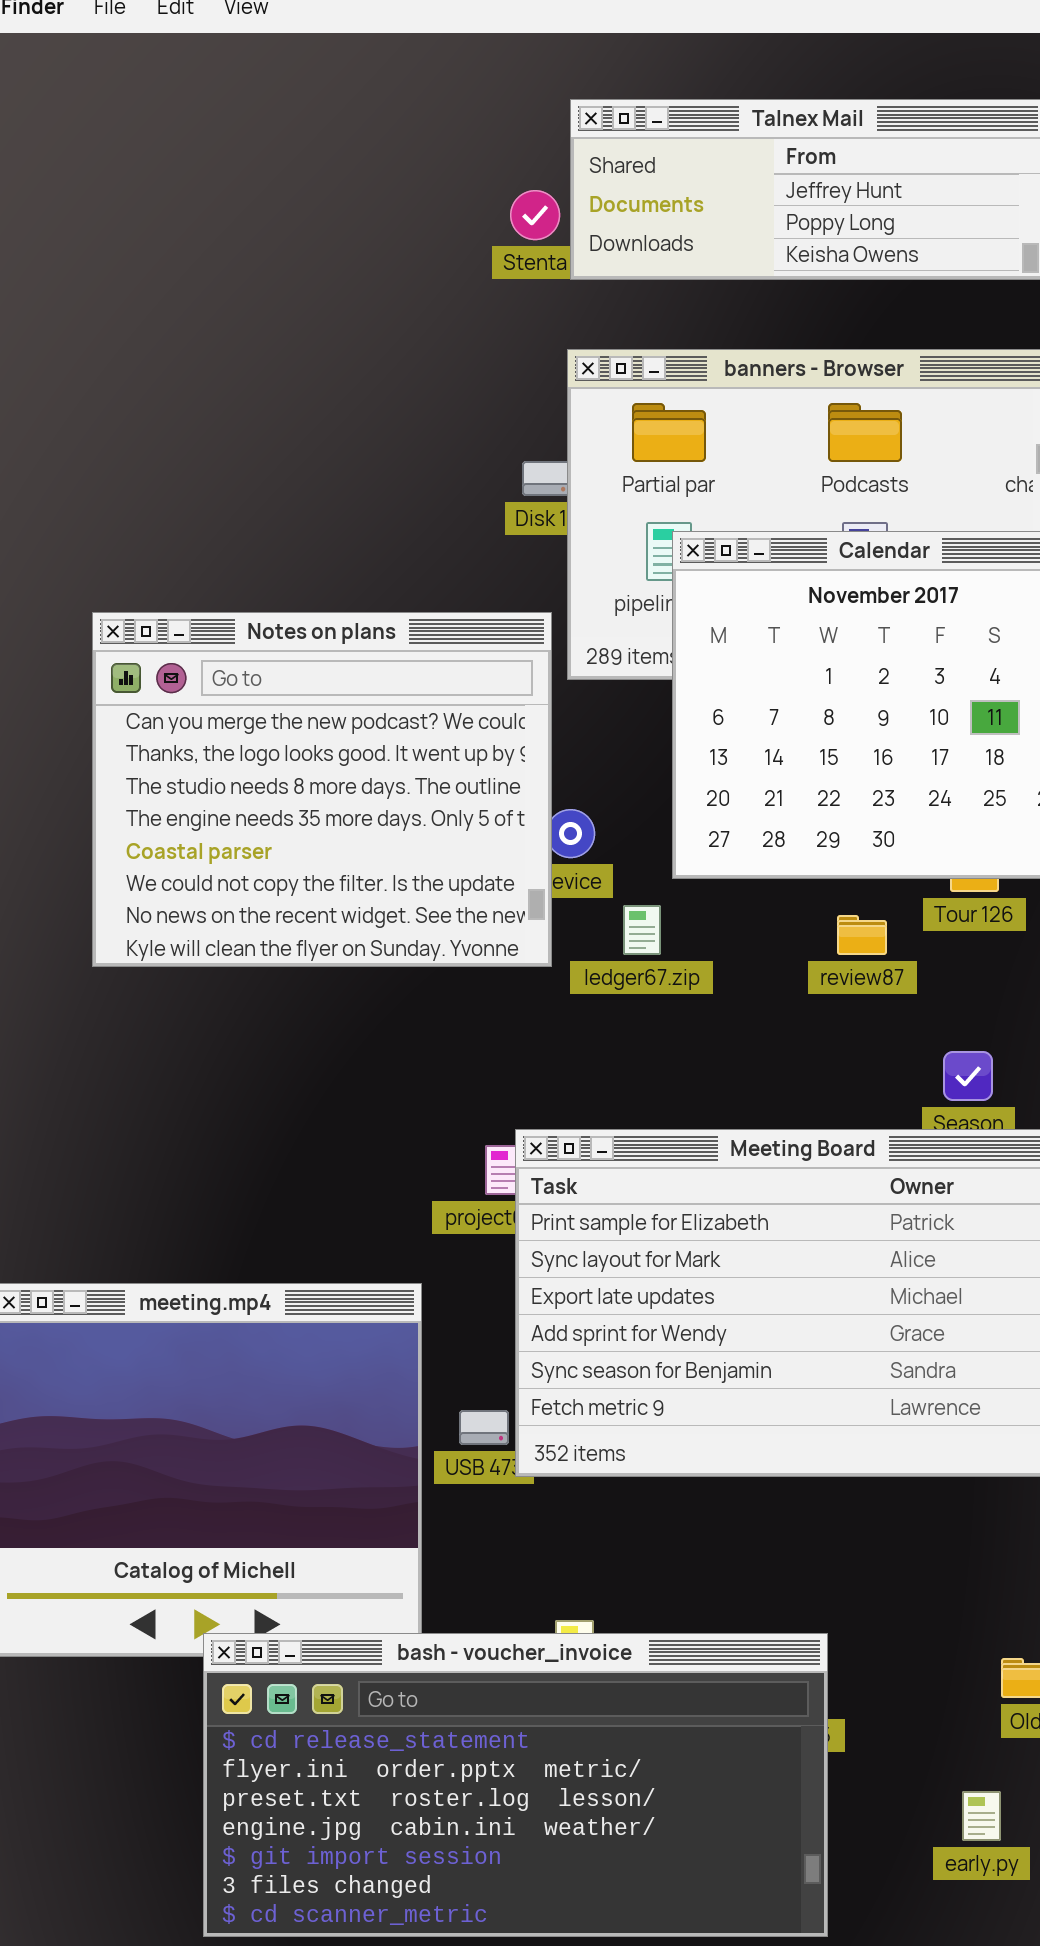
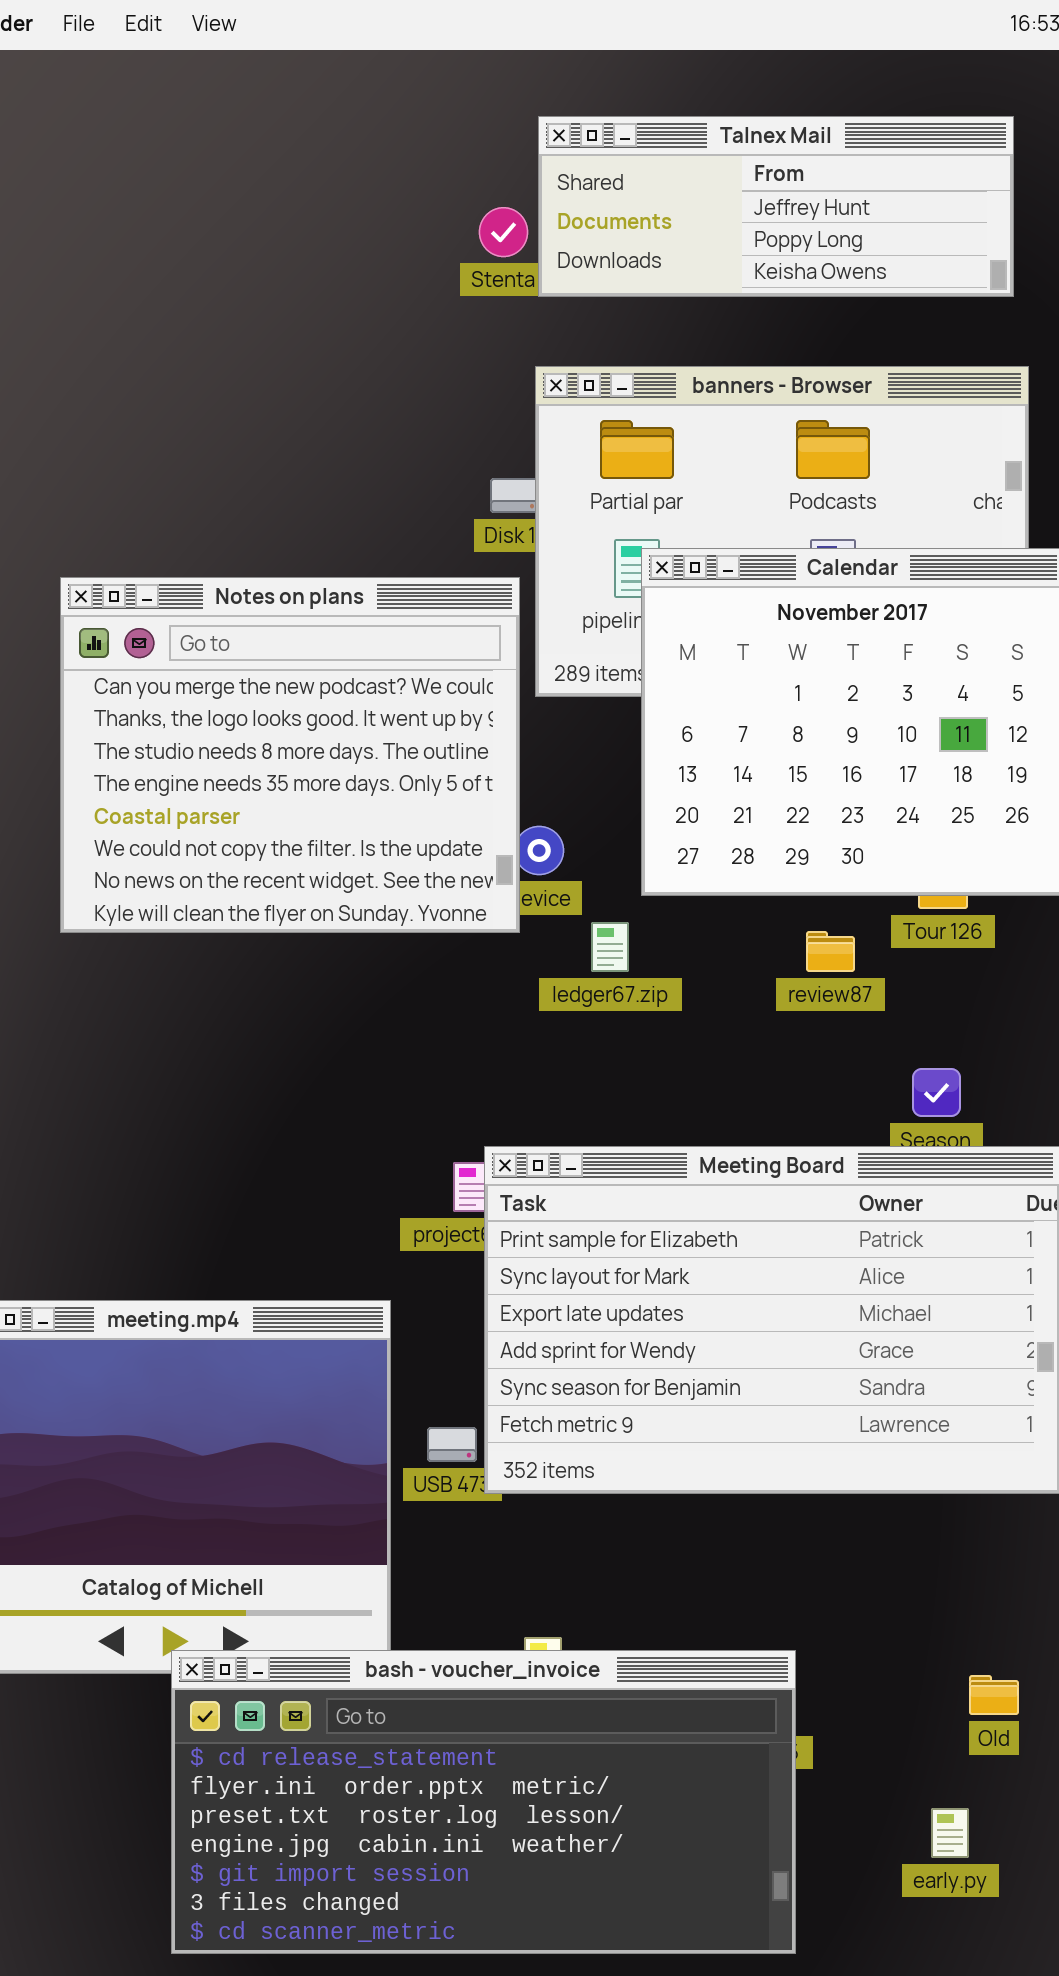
Notes on plans: [92,612,552,967] -> [60,577,520,933], moved

